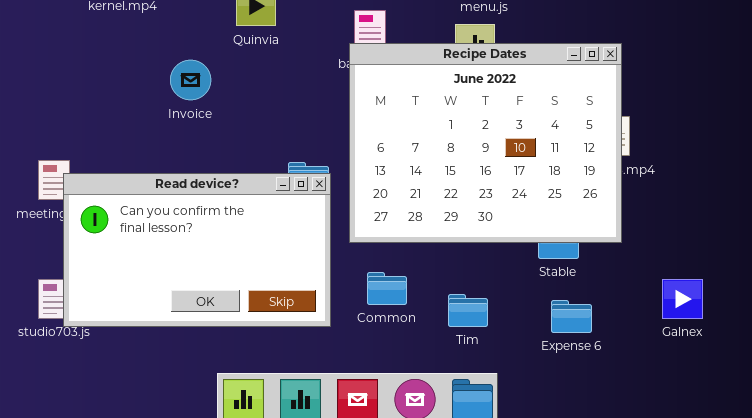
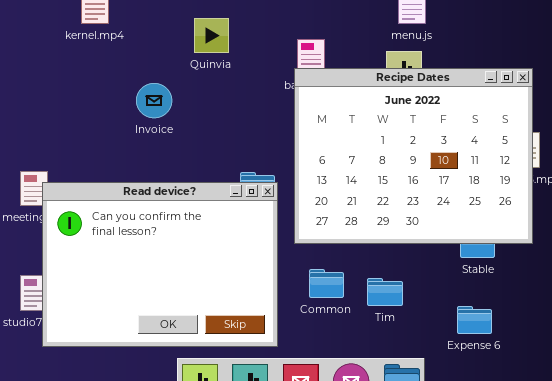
Read device?: [63,173,331,327] -> [42,182,278,347], resized
Tim: [448,294,488,327] -> [367,278,403,306], moved
Expense 6: [551,300,592,333] -> [457,306,492,334], moved

